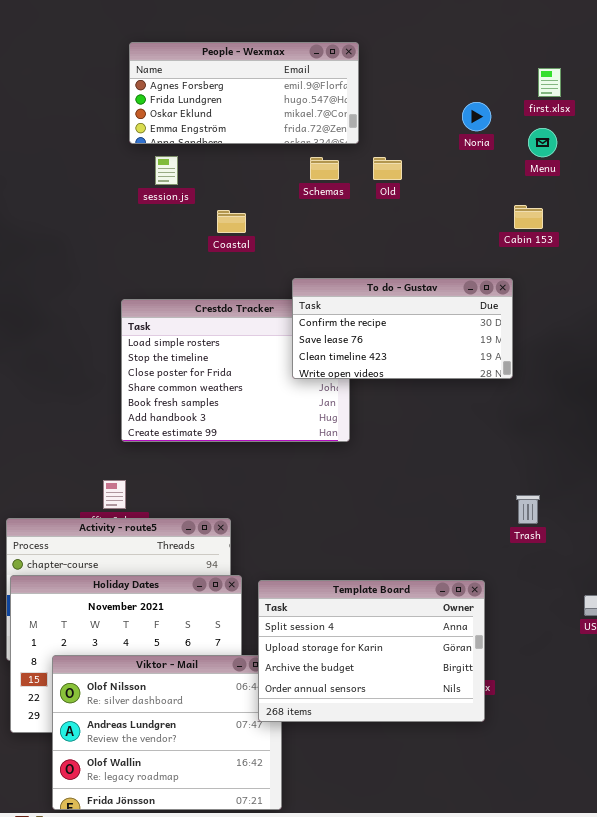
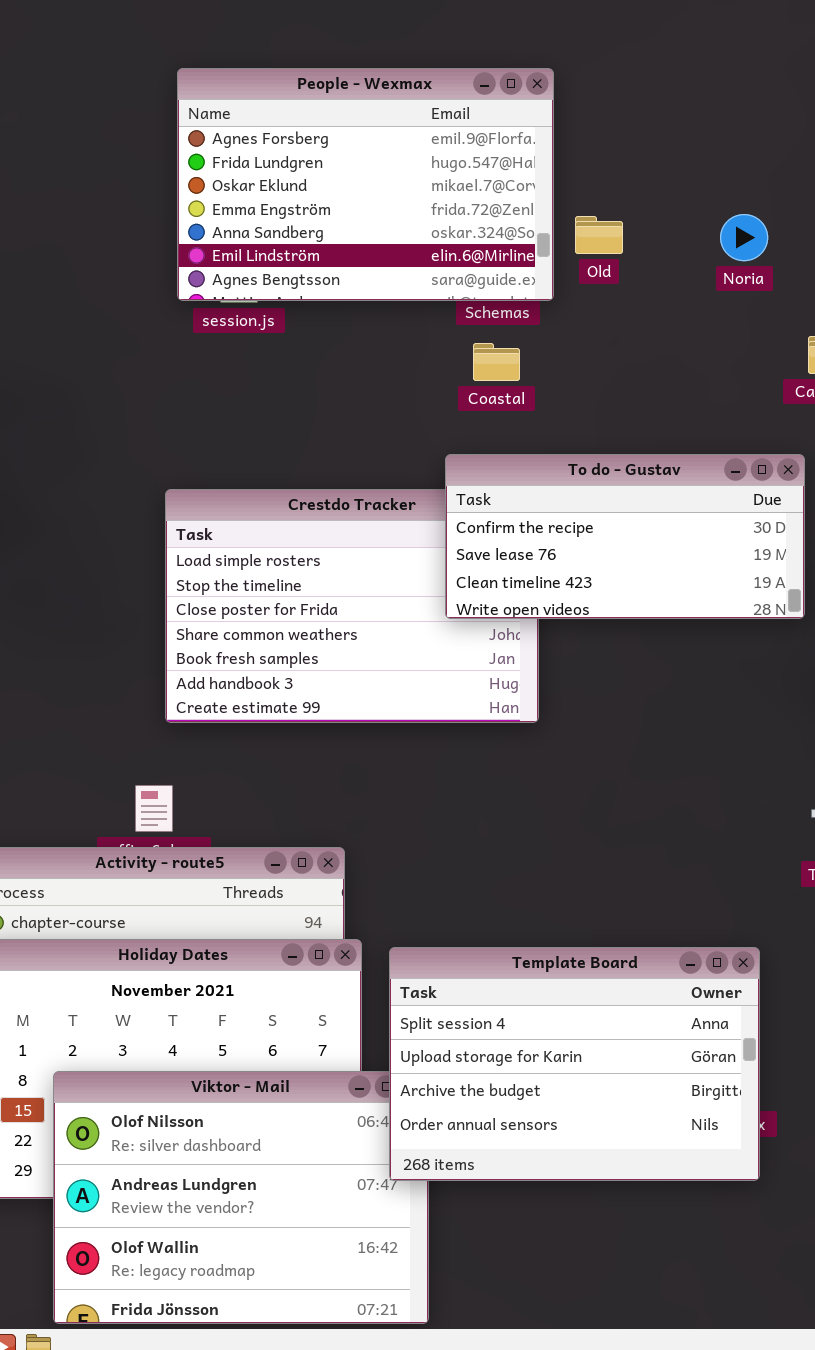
People - Wexmax: [129,42,359,144] -> [177,68,554,301], resized
Noria: [462,102,491,131] -> [720,214,768,261], moved
Old: [373,157,402,180] -> [575,216,623,254], moved
Coastal: [217,210,246,233] -> [473,343,520,381], moved

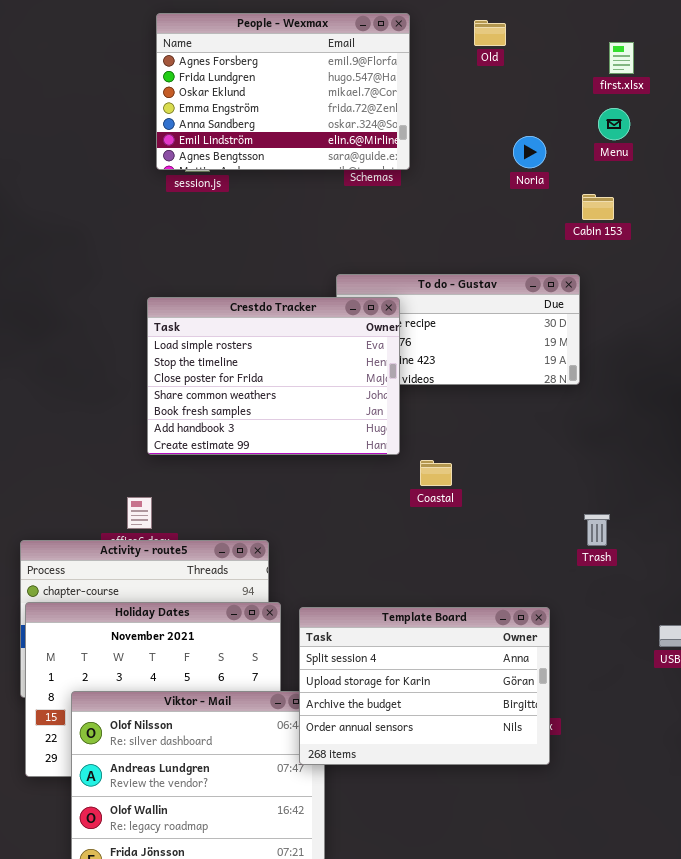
Noria: [720,214,768,261] -> [513,136,546,168], moved
Old: [575,216,623,254] -> [474,20,506,46], moved
Coastal: [473,343,520,381] -> [420,460,452,486], moved
Crestdo Tracker: [165,489,539,723] -> [147,297,400,455], raised

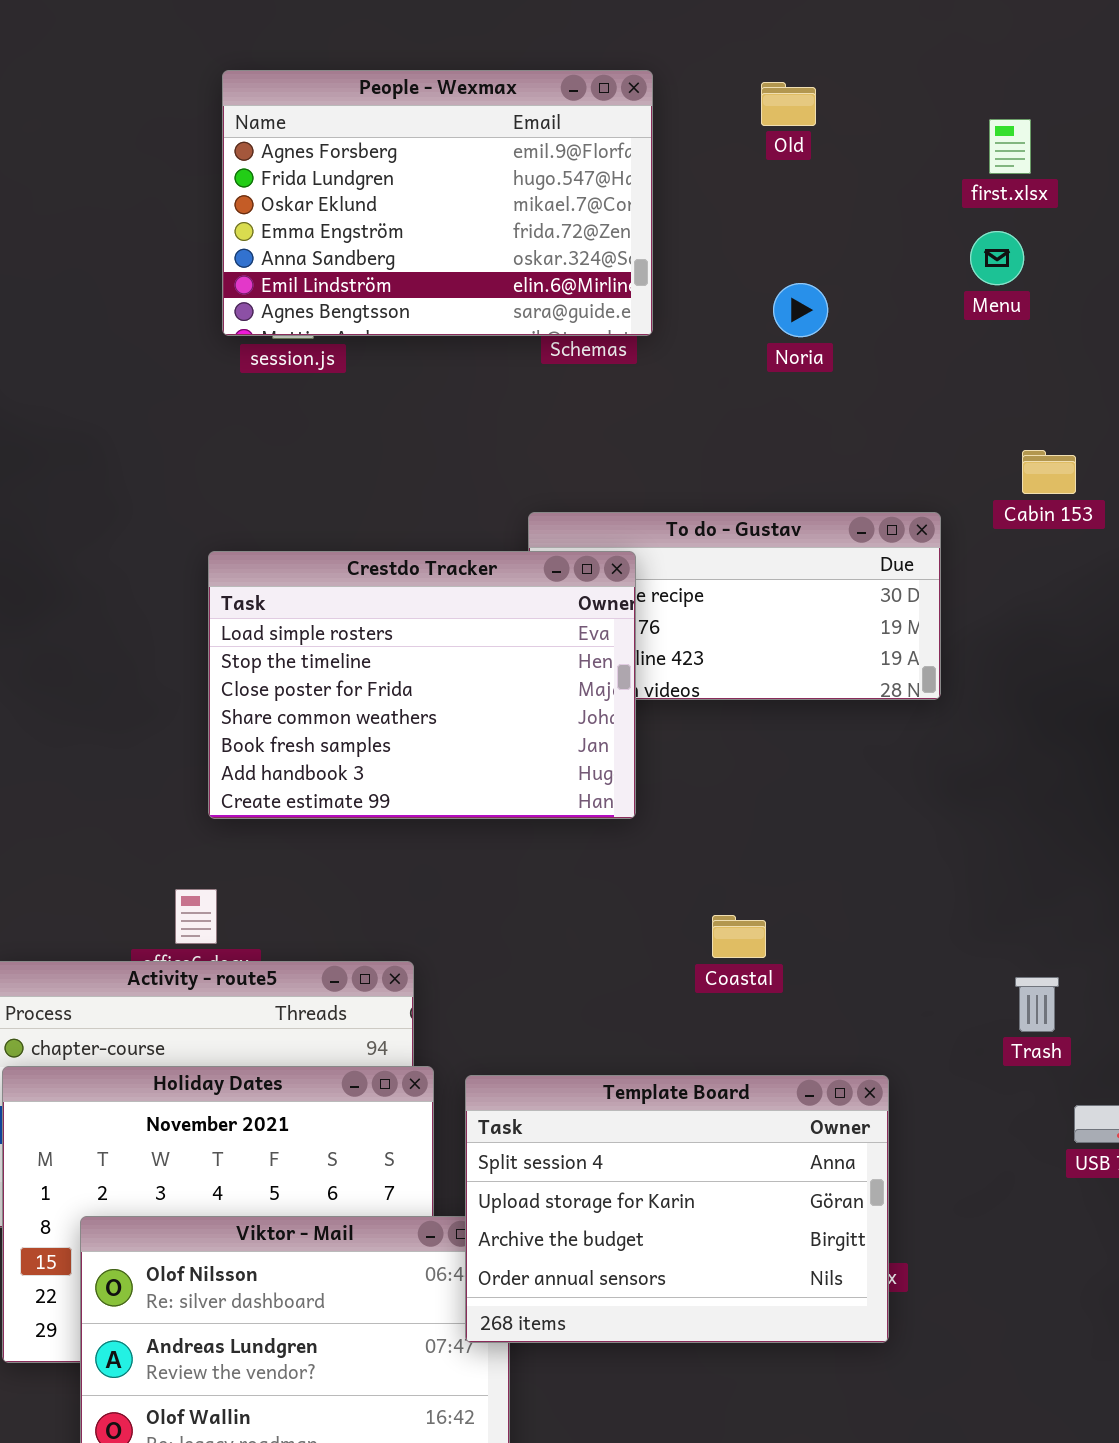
Noria: [513,136,546,168] -> [773,283,828,337], moved
Cabin 153: [582,194,614,220] -> [1022,450,1076,494], moved
Coastal: [420,460,452,486] -> [712,915,766,958], moved
Trash: [584,514,610,546] -> [1015,977,1059,1032], moved

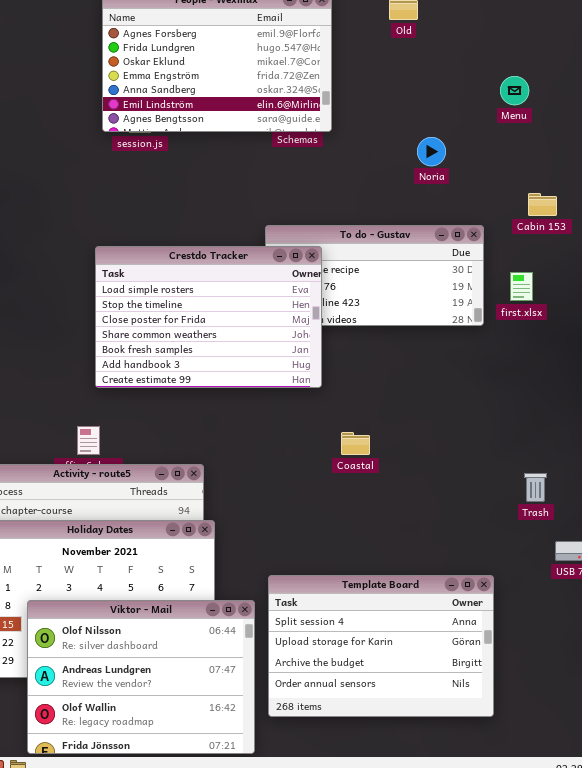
first.xlsx: [989,119,1031,174] -> [510,272,533,301], moved
Noria: [773,283,828,337] -> [417,137,446,166], moved
Coastal: [712,915,766,958] -> [341,432,370,455], moved
Template Board: [465,1075,889,1343] -> [268,575,494,717], moved

